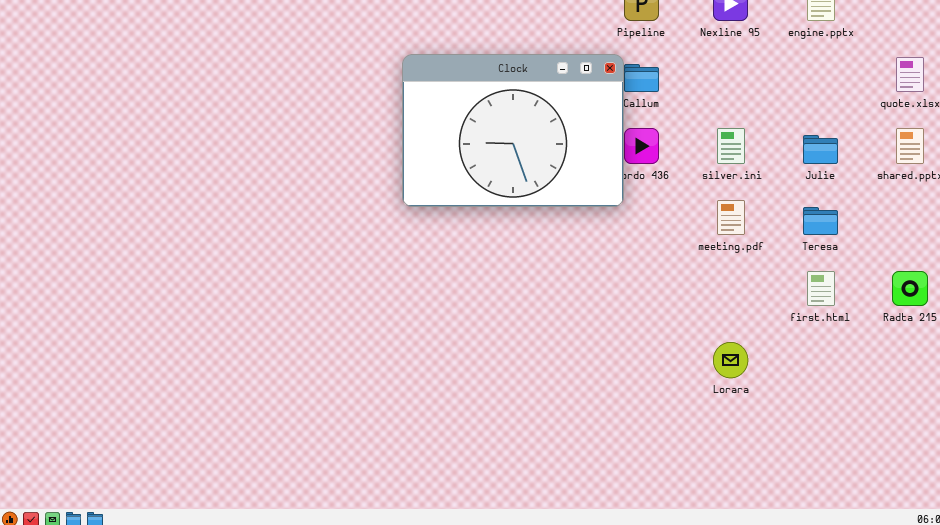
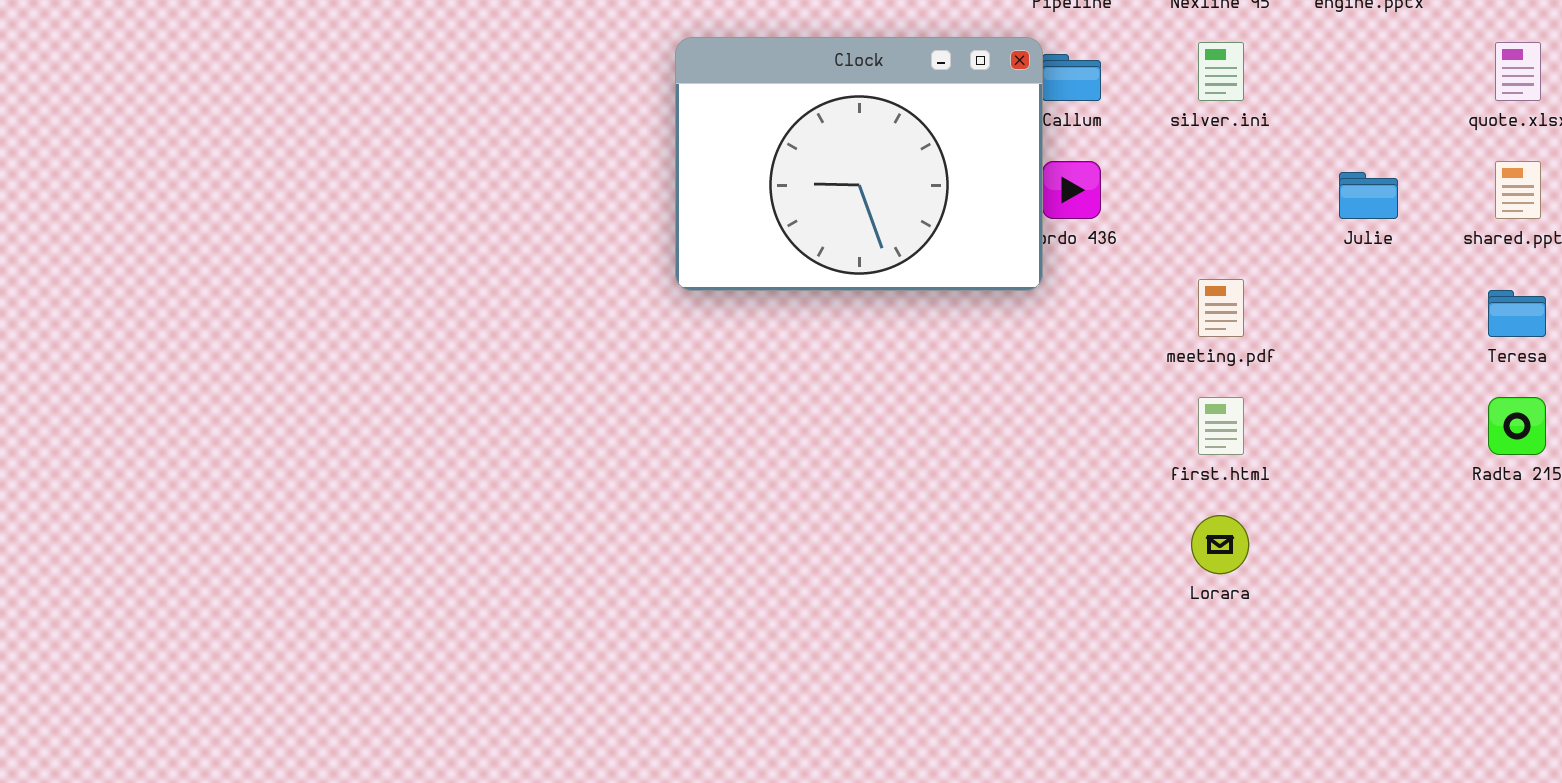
silver.ini: [717,128,745,164] -> [1198,42,1244,101], moved
Teresa: [803,207,838,235] -> [1488,290,1546,337], moved
first.html: [807,271,835,306] -> [1198,397,1244,455], moved

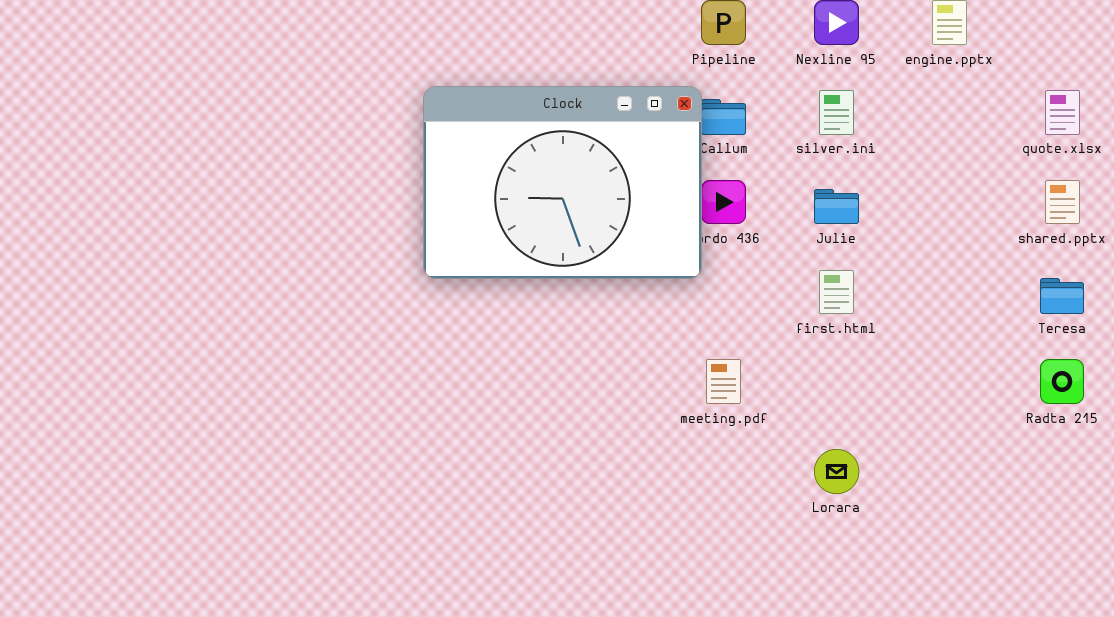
Julie: [1339,172,1398,219] -> [814,189,859,224], moved
meeting.pdf: [1198,279,1244,337] -> [706,359,741,404], moved
first.html: [1198,397,1244,455] -> [819,270,854,314], moved

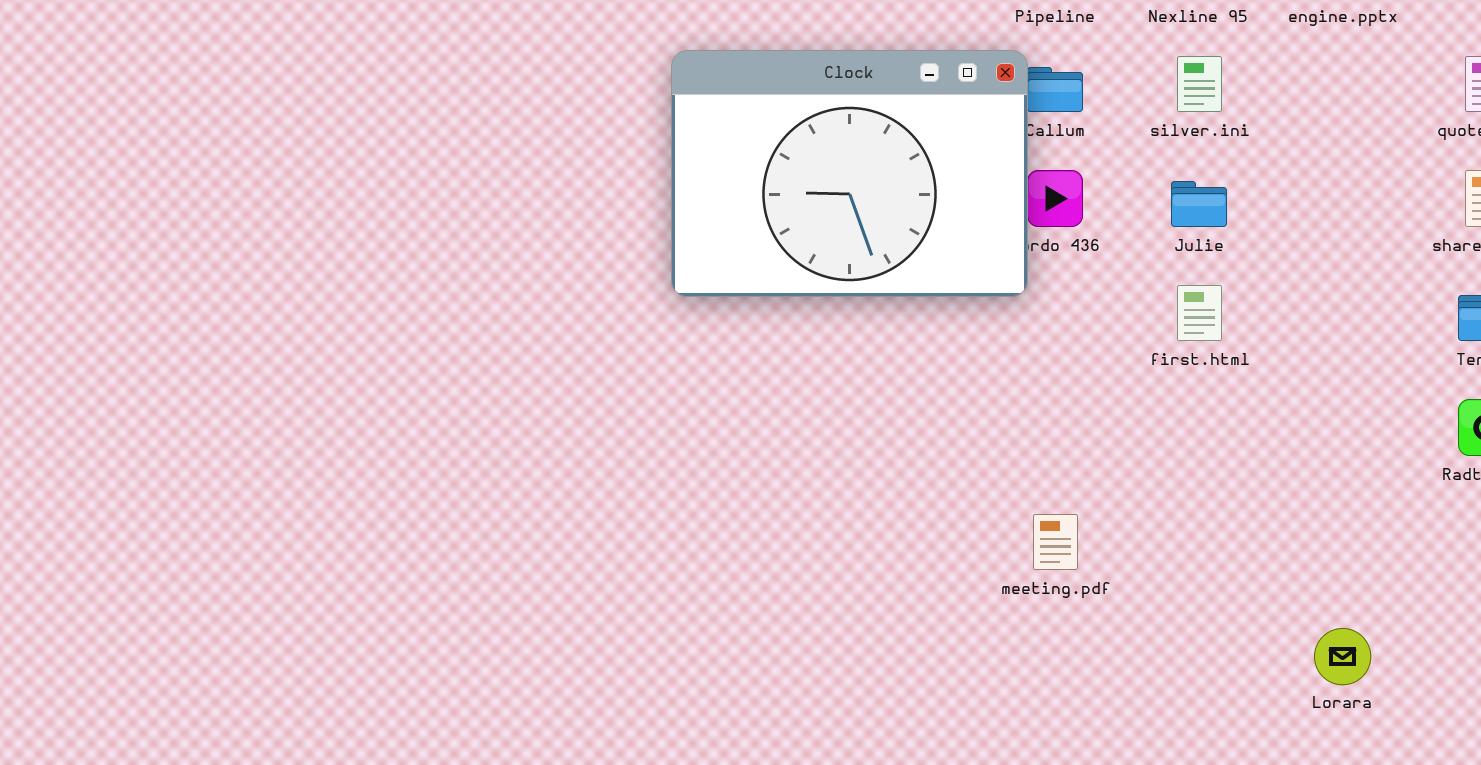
meeting.pdf: [706,359,741,404] -> [1033,514,1078,570], moved
Lorara: [814,449,859,494] -> [1314,628,1371,685], moved

